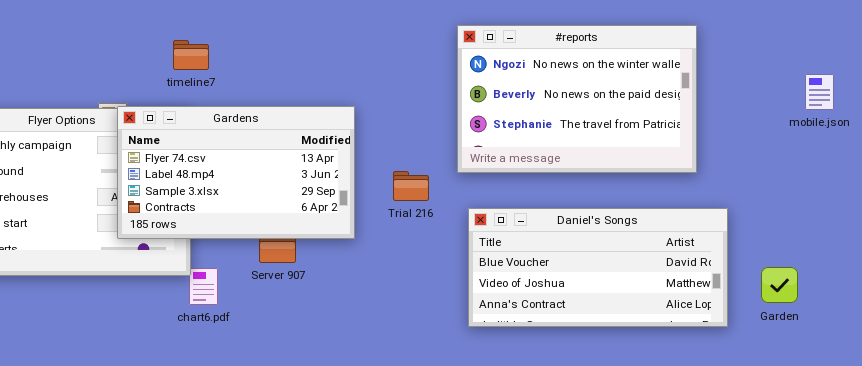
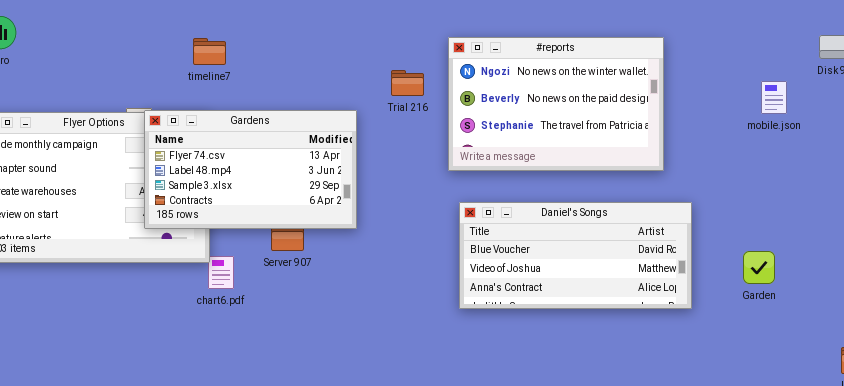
timeline7: [173,40,209,70] -> [193,38,226,65], moved
Trial 216: [393,171,429,201] -> [391,70,424,96], moved
Garden: [761,267,798,303] -> [743,251,775,284], moved

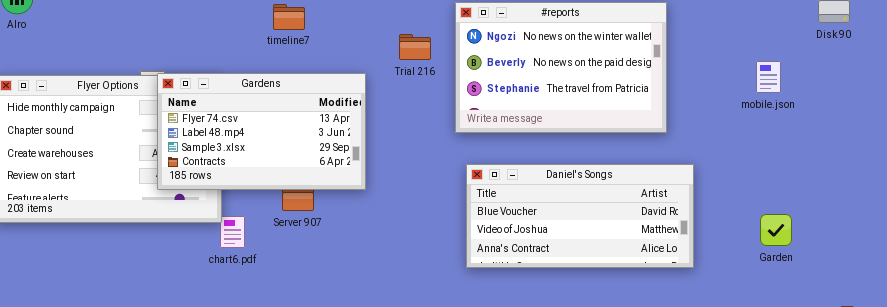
timeline7: [193,38,226,65] -> [273,4,305,30], moved
mobile.json: [761,81,787,114] -> [756,61,781,93], moved
Garden: [743,251,775,284] -> [760,214,792,246], moved

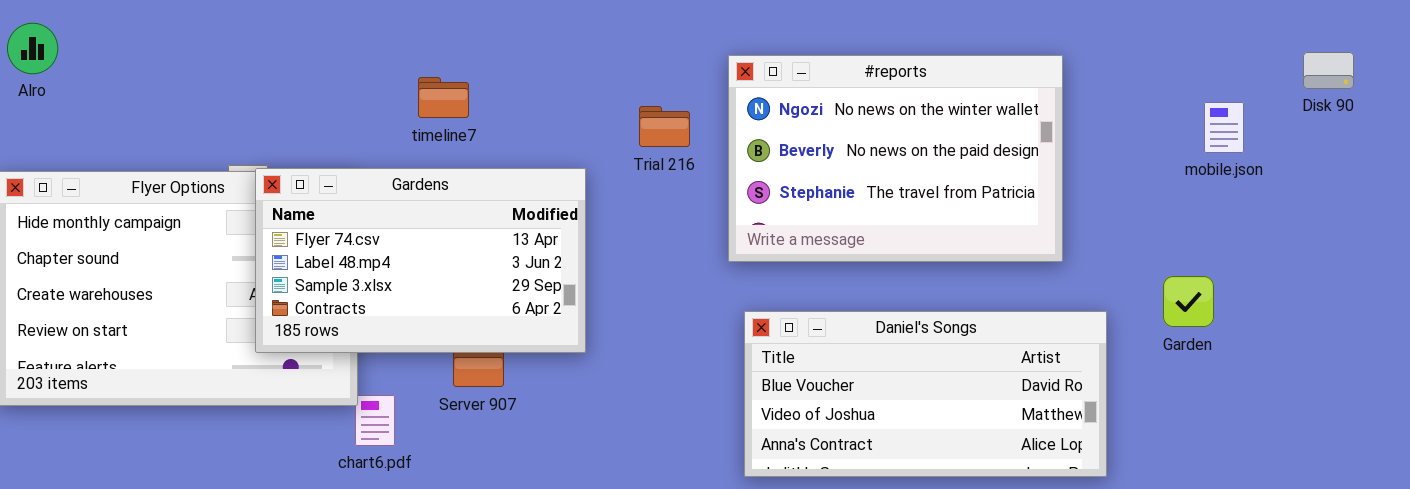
timeline7: [273,4,305,30] -> [418,77,469,118], moved
mobile.json: [756,61,781,93] -> [1204,102,1244,153], moved
Garden: [760,214,792,246] -> [1163,276,1214,327], moved

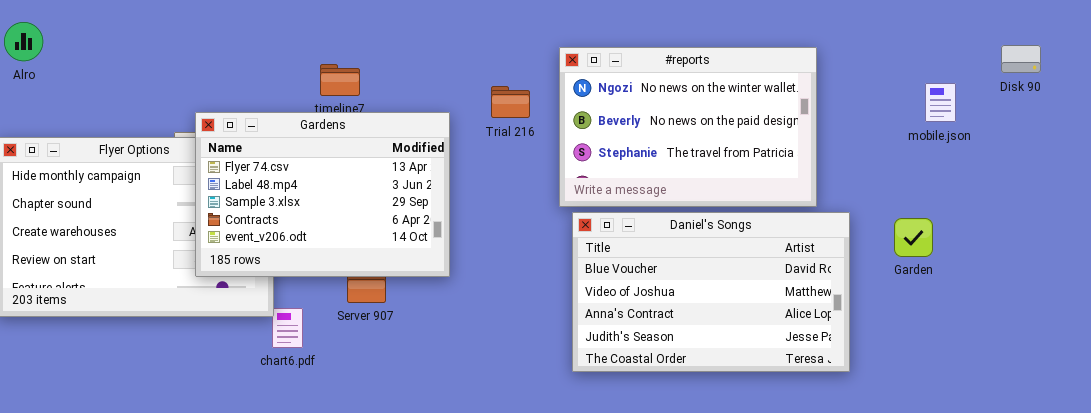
Gardens: [255,168,586,353] -> [195,112,450,277], resized
Daniel's Songs: [744,311,1107,477] -> [572,212,850,372], resized

